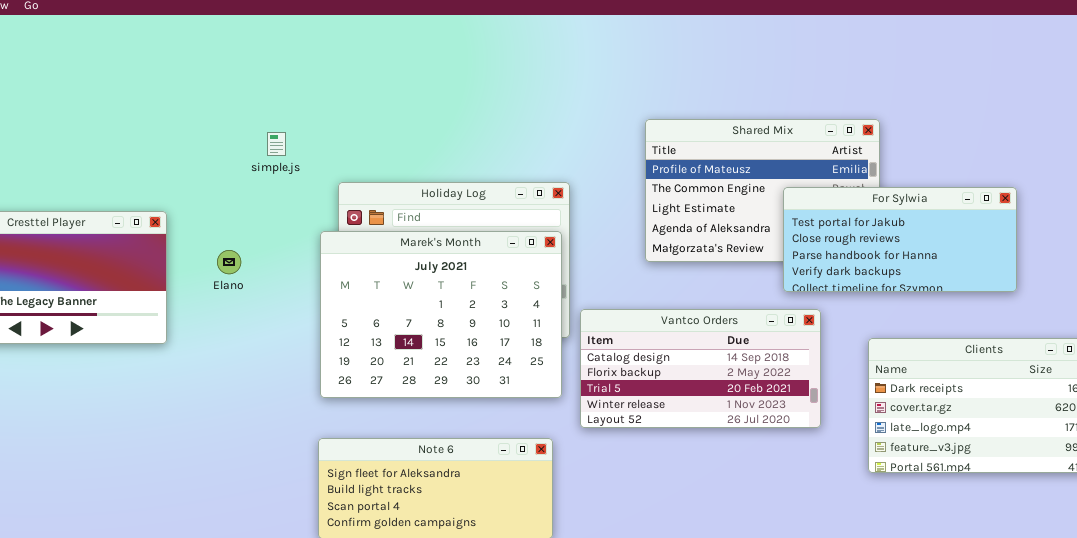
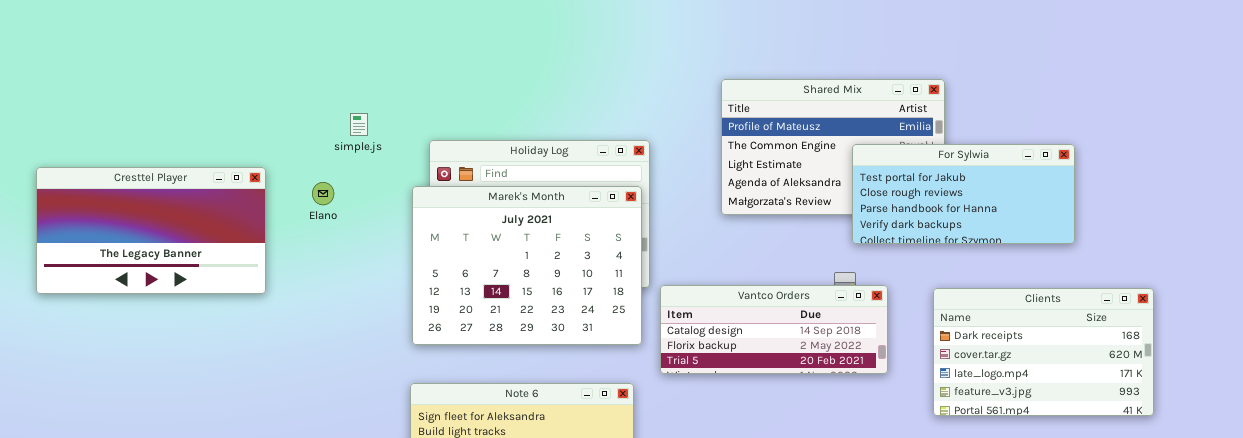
simple.js: [267,132,286,156] -> [350,113,368,136], moved
Elano: [217,250,241,274] -> [312,182,334,205], moved
Vantco Orders: [580,309,821,428] -> [660,285,888,374], resized

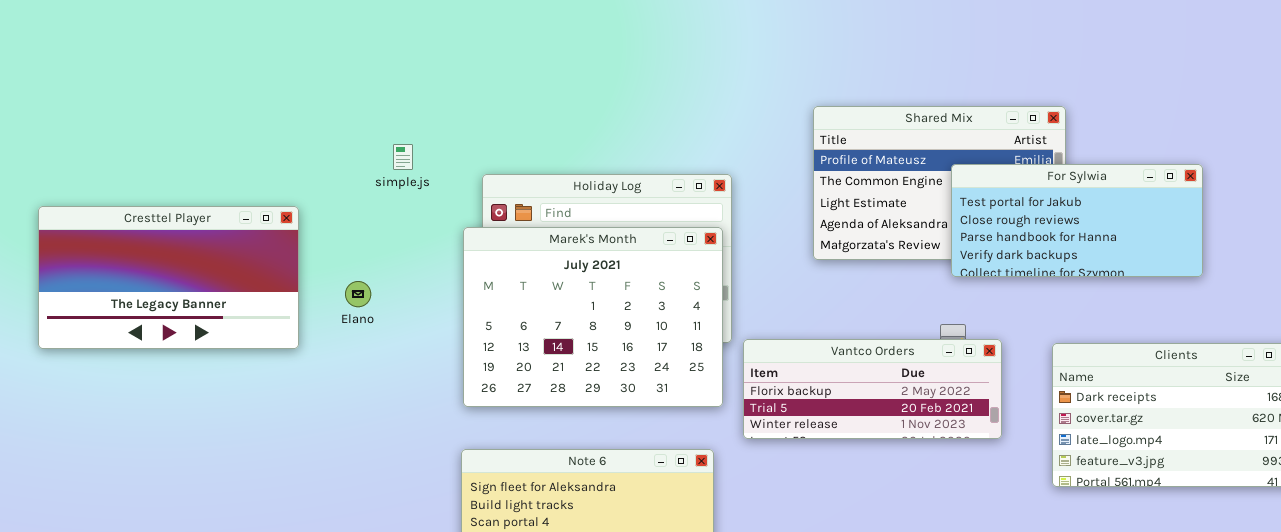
For Sylwia: [852,144,1075,244] -> [951,164,1203,277], moved
Elano: [312,182,334,205] -> [345,281,371,307], moved
Vantco Orders: [660,285,888,374] -> [743,339,1002,439], scrolled down 1 row

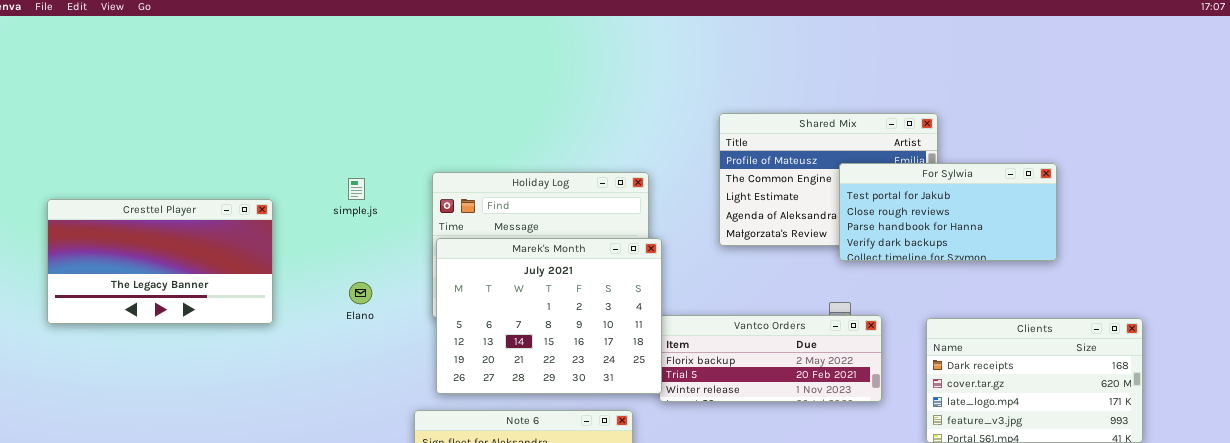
simple.js: [393,144,413,170] -> [348,178,365,200], moved
Marek's Month: [463,227,723,407] -> [436,238,662,394], moved
Elano: [345,281,371,307] -> [349,282,372,304], moved

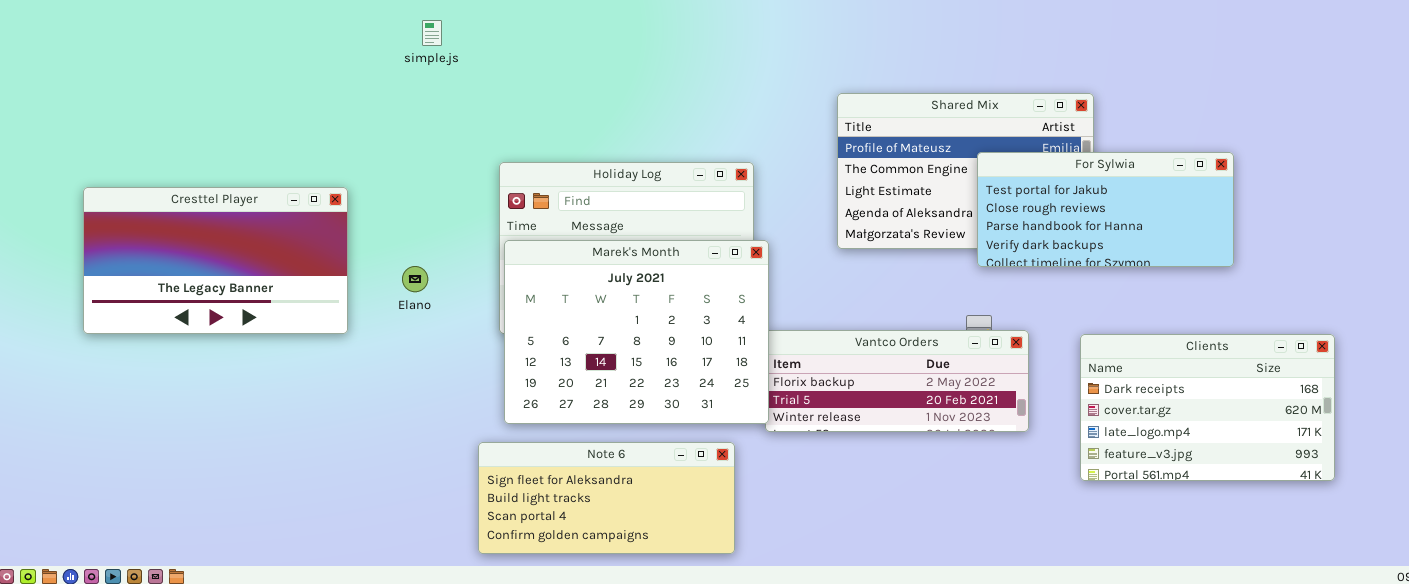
simple.js: [348,178,365,200] -> [422,20,442,46], moved
Cresttel Player: [47,199,273,324] -> [83,187,348,334], moved
Elano: [349,282,372,304] -> [402,266,428,292], moved

